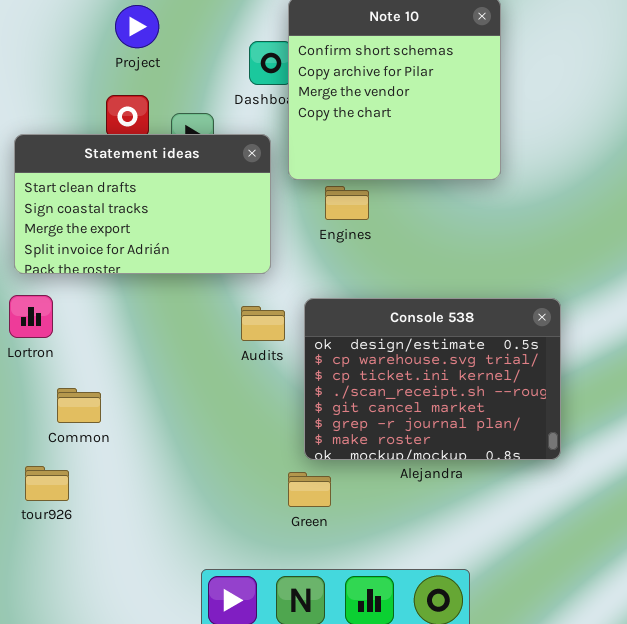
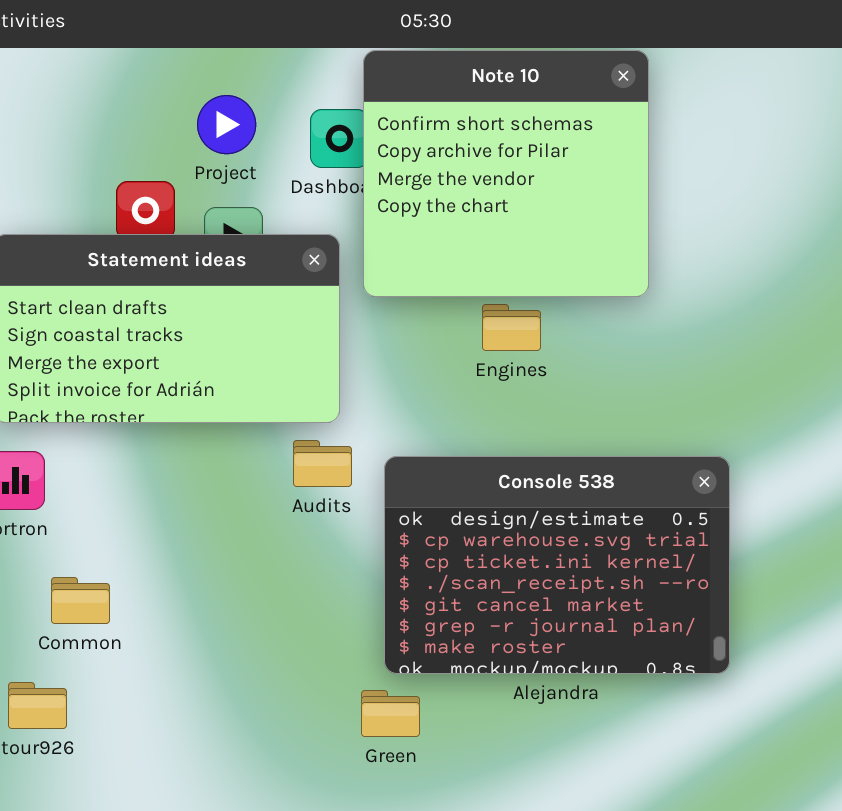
Project: [115,5,159,48] -> [197,95,256,154], moved
Engines: [325,186,369,220] -> [482,304,541,351], moved
Audits: [241,306,285,341] -> [293,440,352,487], moved

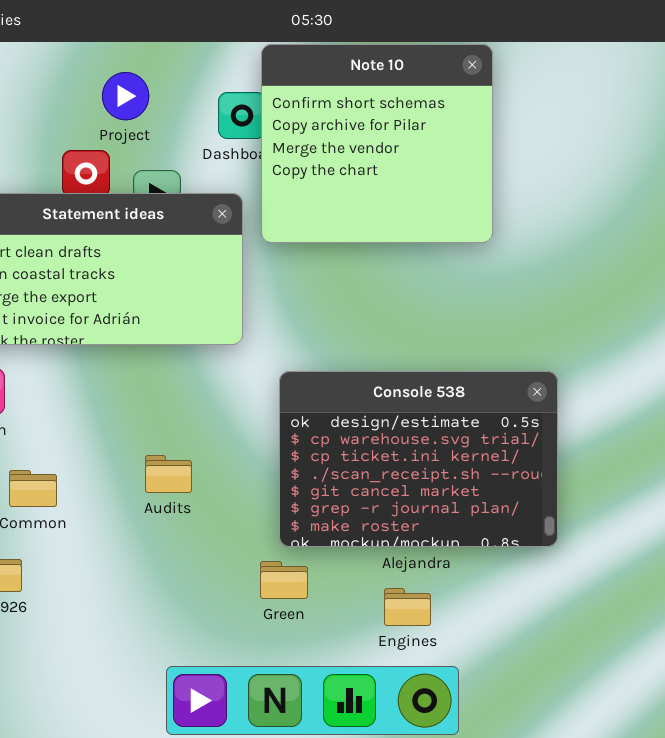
Project: [197,95,256,154] -> [102,72,149,120], moved
Engines: [482,304,541,351] -> [384,588,431,626], moved
Audits: [293,440,352,487] -> [145,455,192,493], moved

